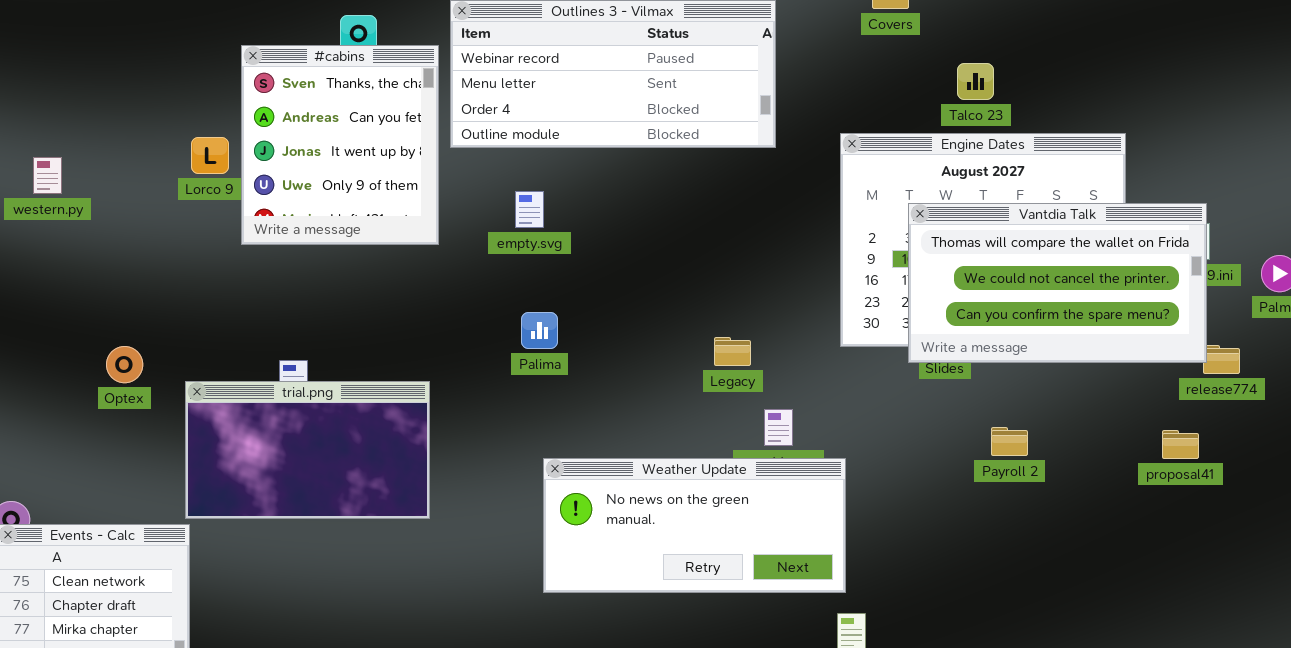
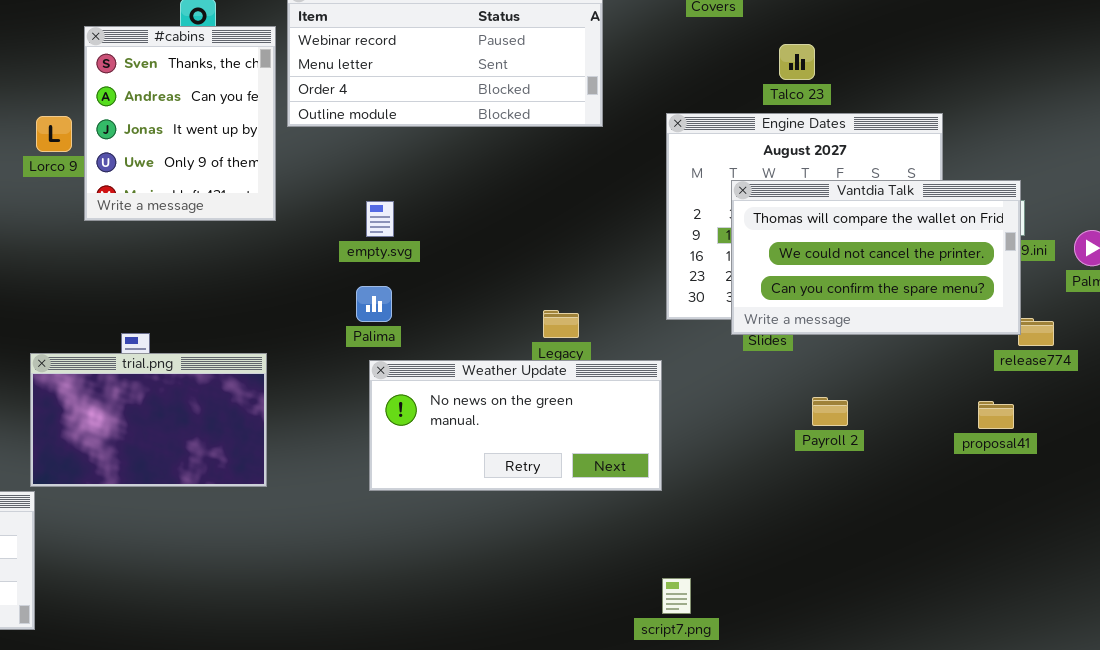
empty.svg: [515,191,544,228] -> [366,201,394,237], moved
Weather Update: [543,458,846,593] -> [369,360,662,491], moved

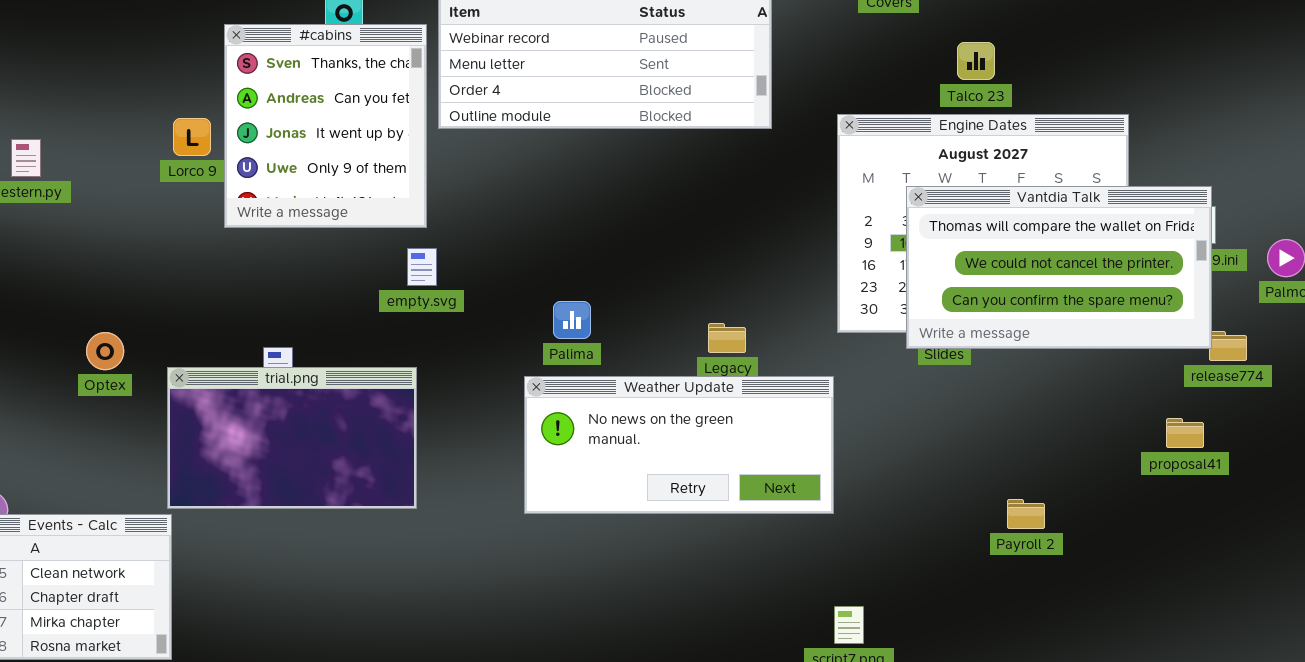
empty.svg: [366,201,394,237] -> [407,248,437,286], moved
Palima: [356,286,392,322] -> [553,301,591,339], moved
Payroll 2: [812,397,848,426] -> [1007,499,1045,529], moved

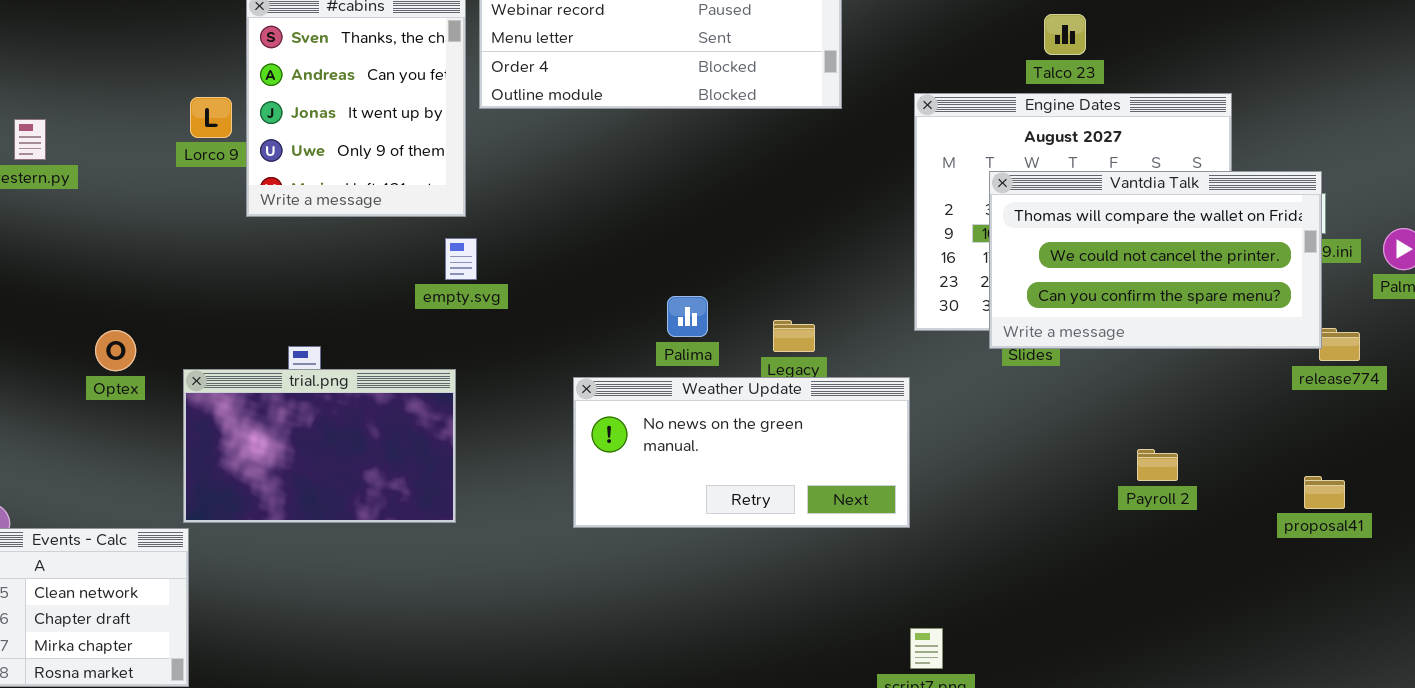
Palima: [553,301,591,339] -> [667,296,708,337], moved
proposal41: [1166,418,1204,448] -> [1304,476,1345,509], moved
Payroll 2: [1007,499,1045,529] -> [1137,449,1178,481], moved

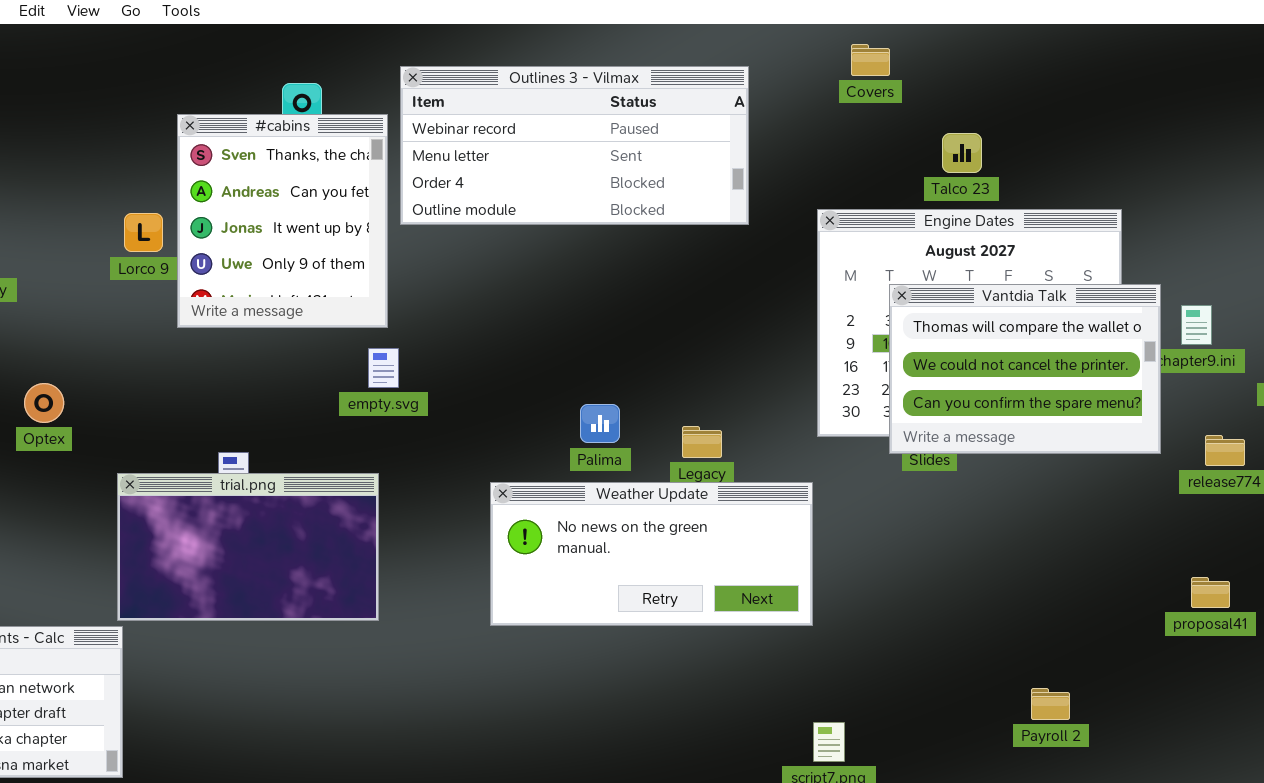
Vantdia Talk: [989,171,1322,349] -> [889,284,1161,454], resized
Optex: [95,330,136,371] -> [24,383,64,423], moved
Payroll 2: [1137,449,1178,481] -> [1031,688,1070,720], moved

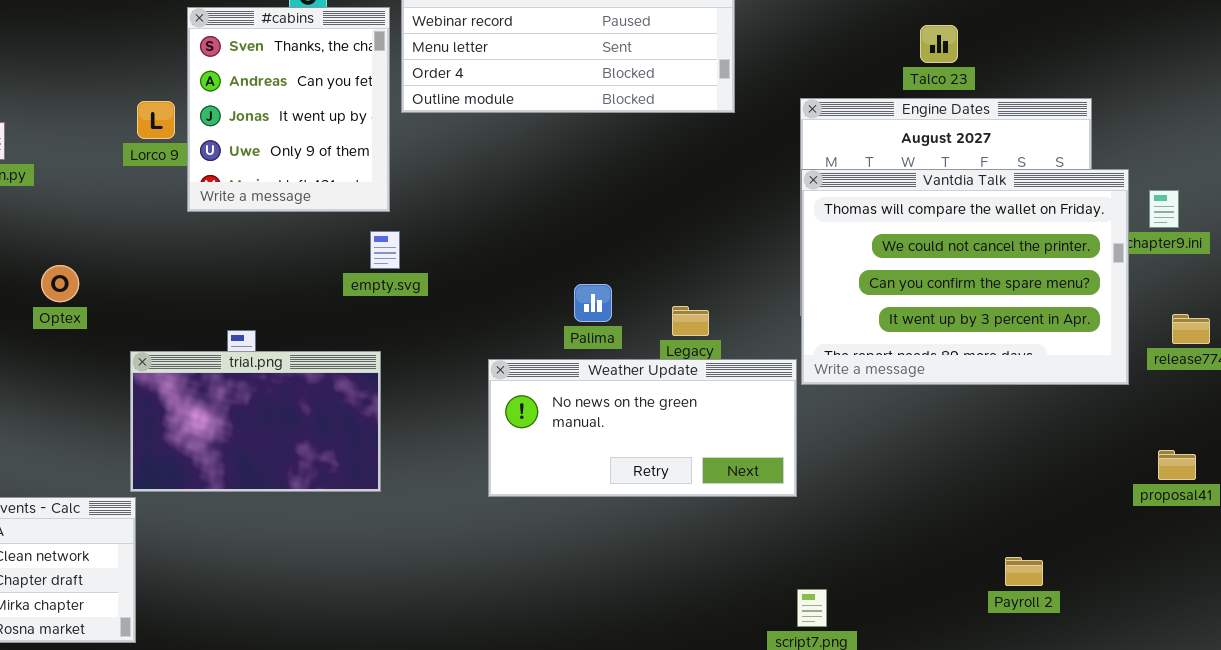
Vantdia Talk: [889,284,1161,454] -> [801,169,1129,385], resized

